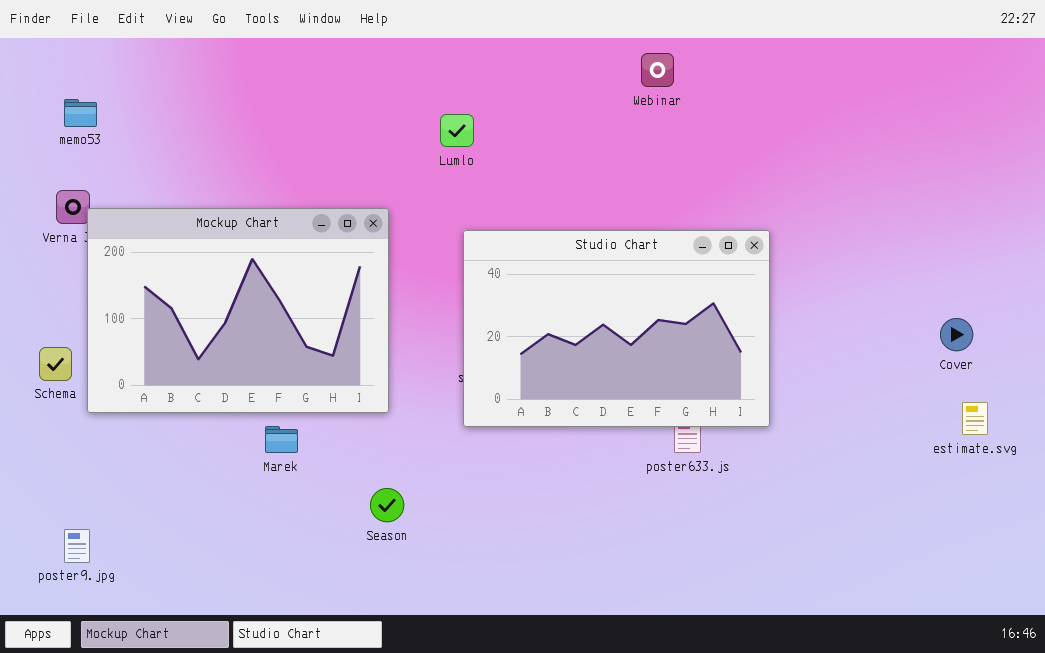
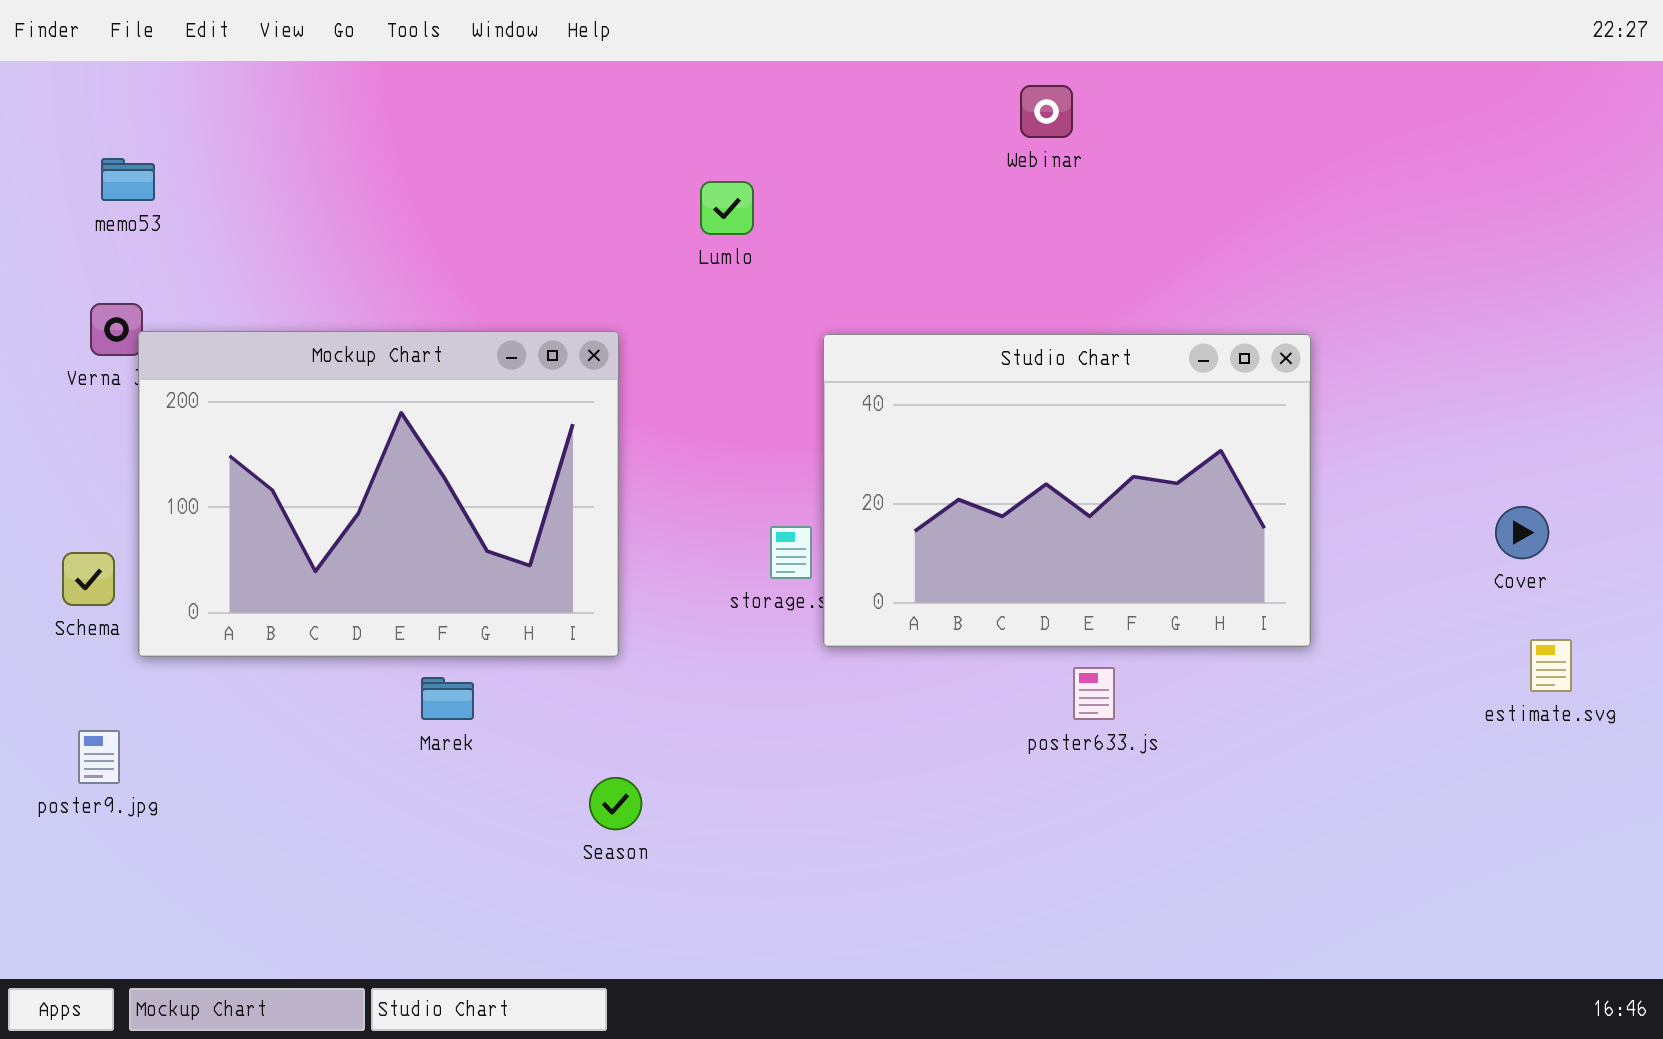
Studio Chart: [463,230,770,427] -> [823,334,1311,647], moved
poster9.jpg: [64,529,90,563] -> [78,730,120,784], moved

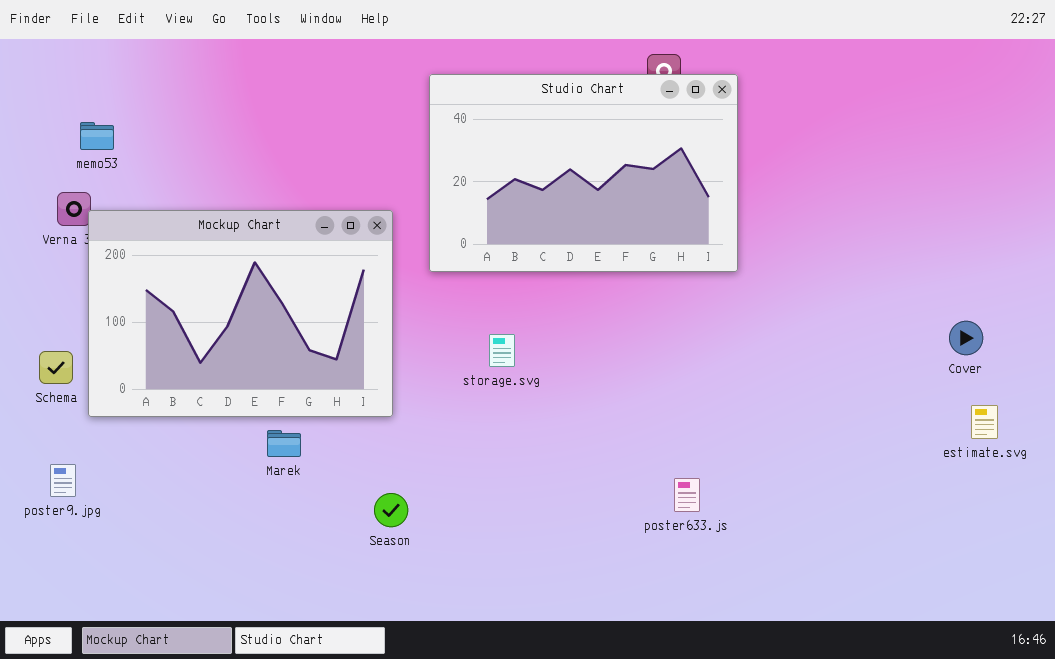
memo53: [101,158,155,201] -> [80,122,114,150], moved
Studio Chart: [823,334,1311,647] -> [429,74,738,272], moved
poster633.js: [1073,667,1115,720] -> [674,478,700,512], moved

